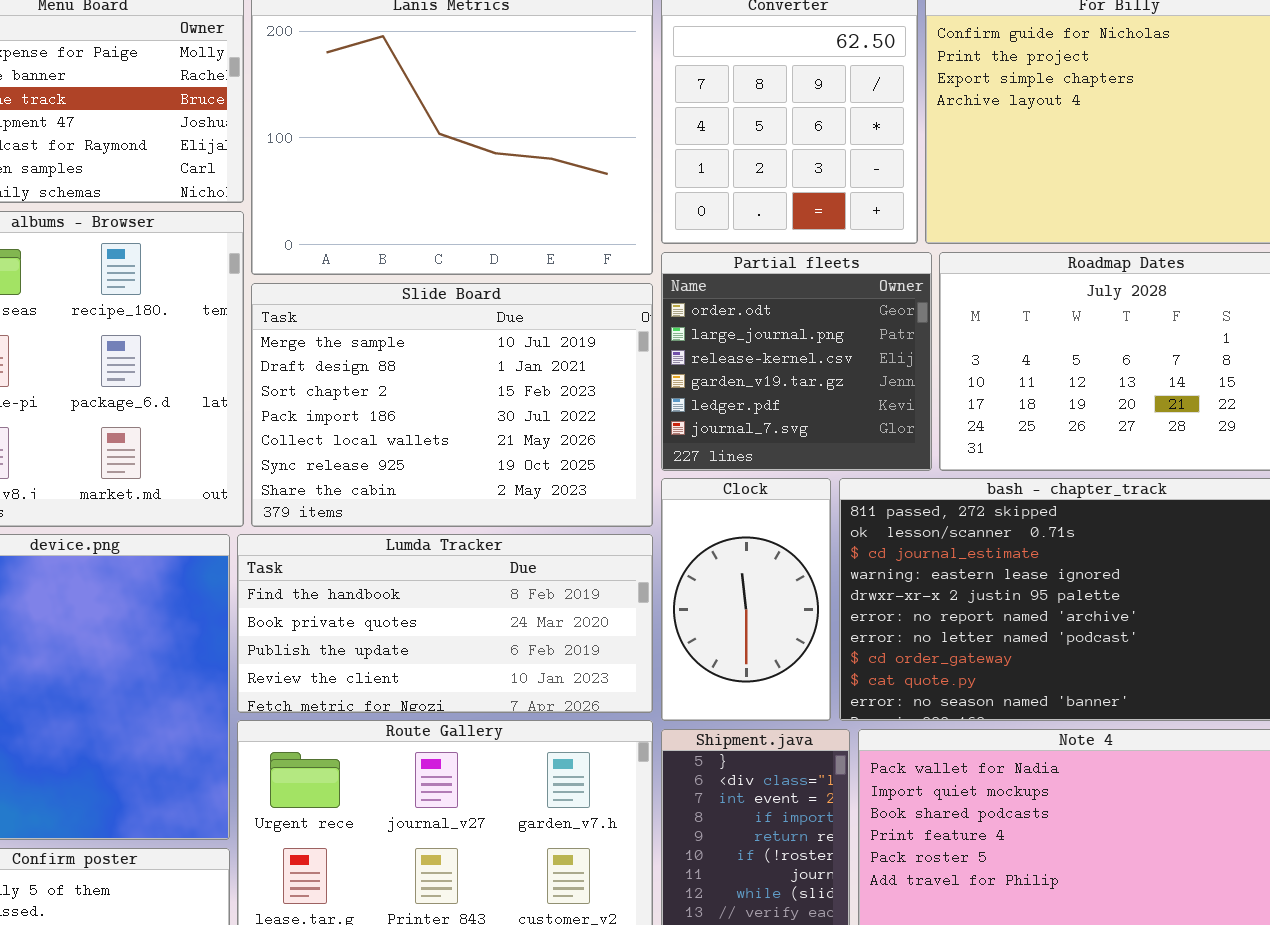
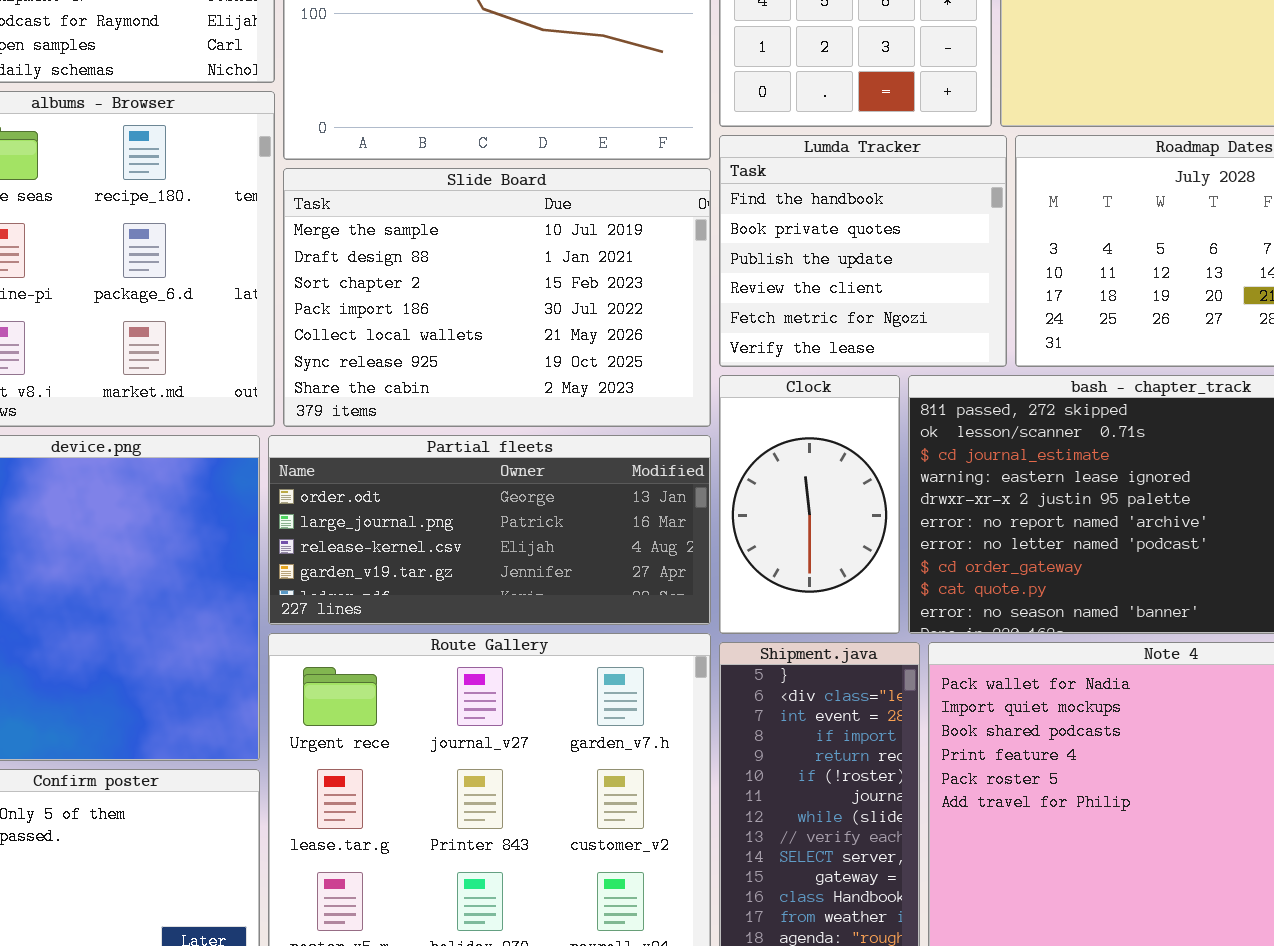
Partial fleets: [661,252,932,471] -> [268,435,711,625], moved, resized
Lumda Tracker: [237,534,653,713] -> [719,135,1007,367], moved, resized

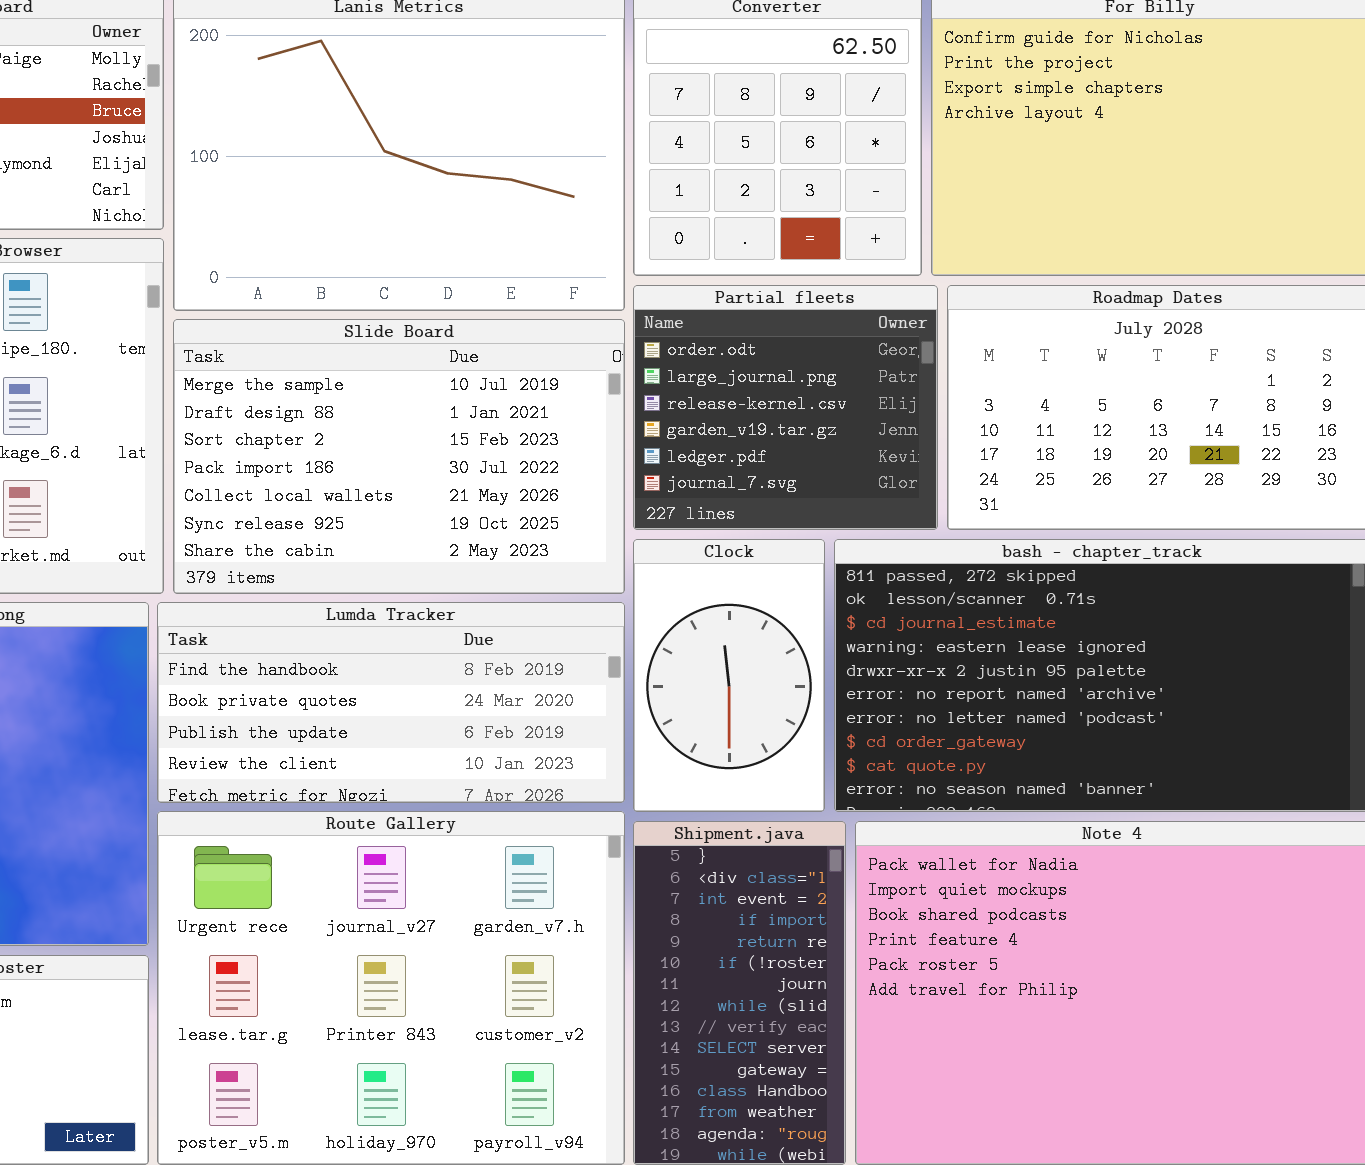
Lumda Tracker: [719,135,1007,367] -> [157,602,625,803], moved, resized
Partial fleets: [268,435,711,625] -> [633,285,938,530], moved, resized

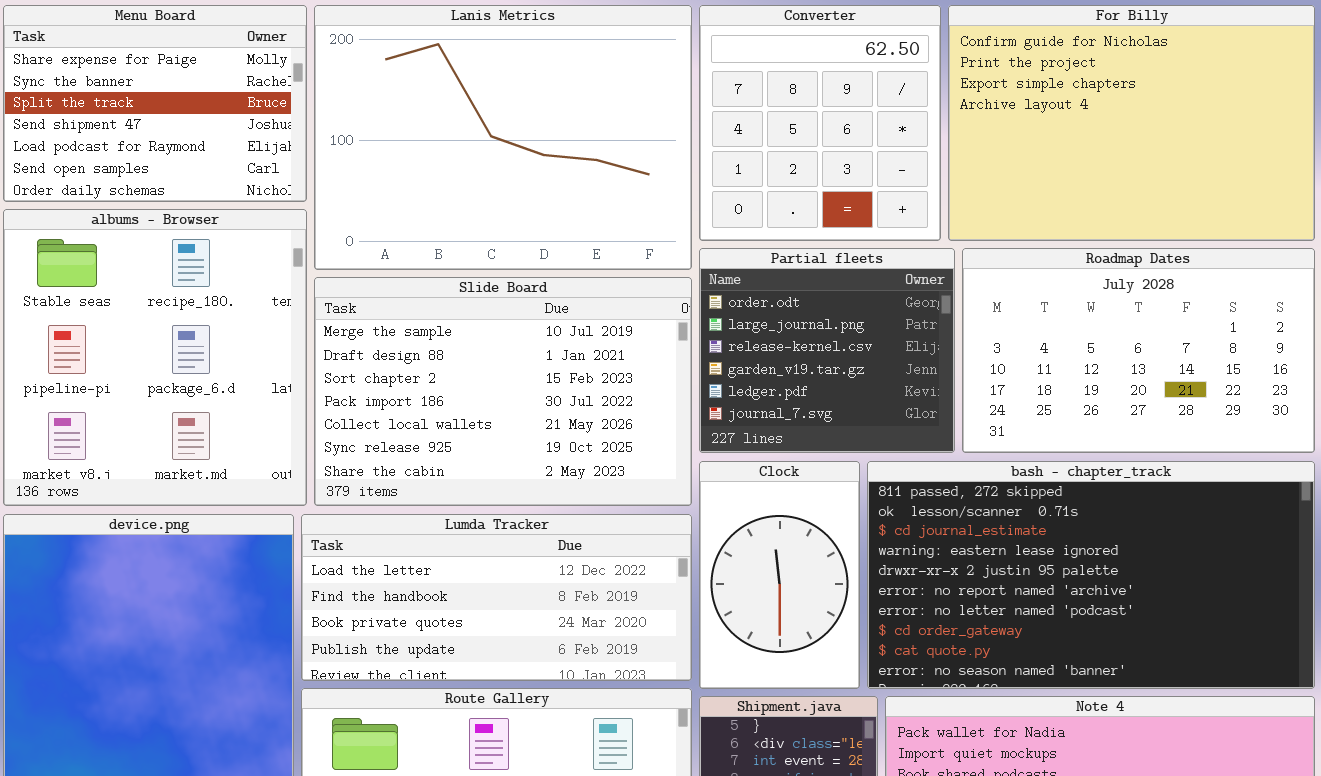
Lumda Tracker: [157,602,625,803] -> [301,514,692,681], scrolled up 1 row

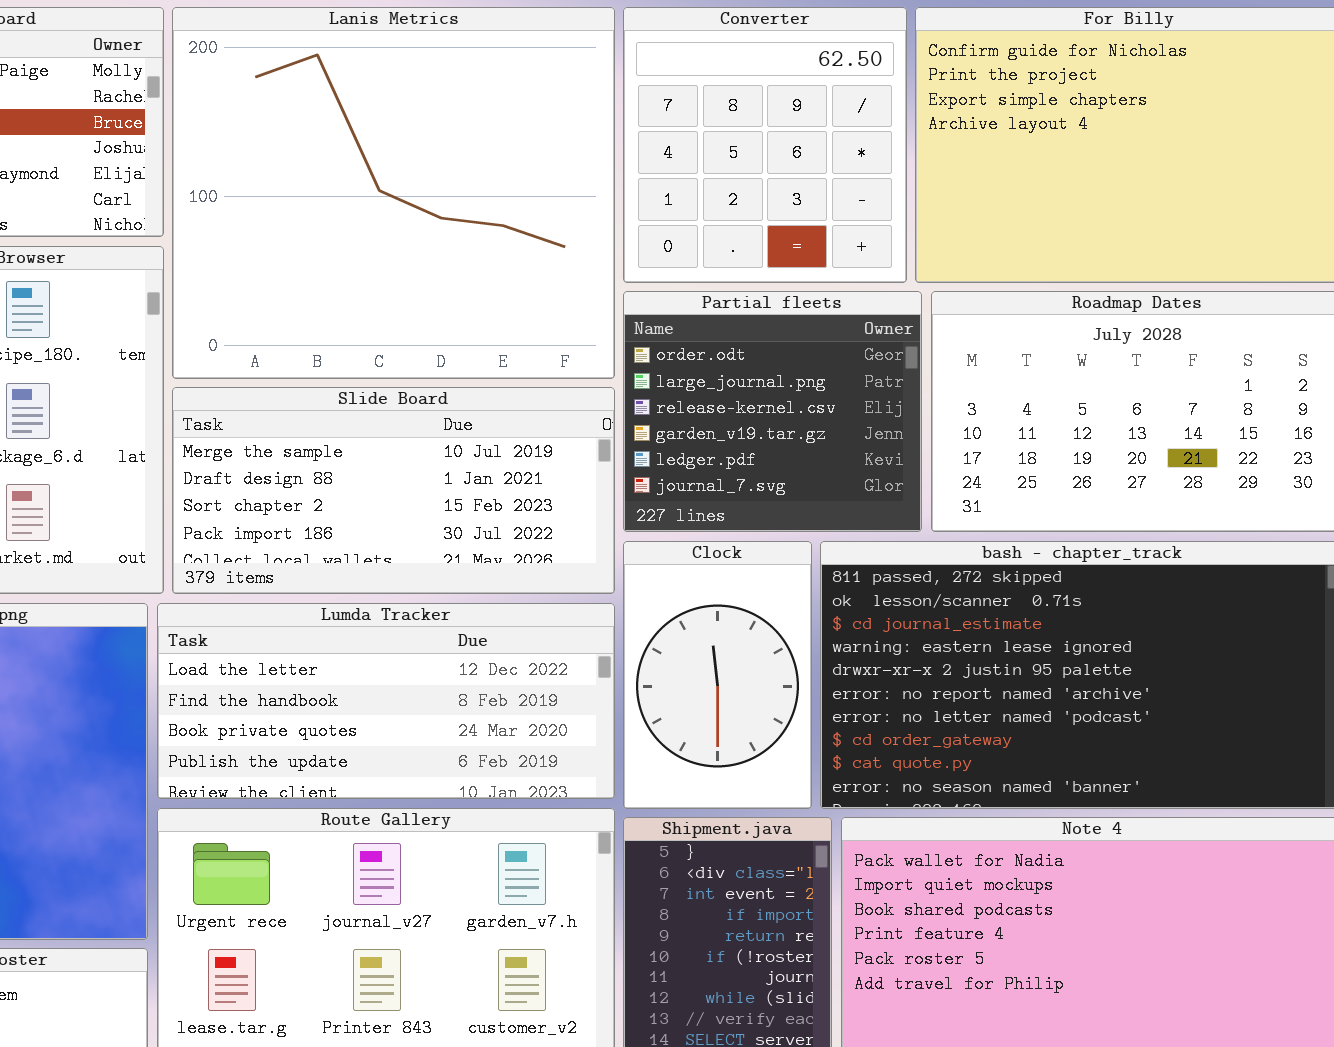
Lanis Metrics: [314,5,692,270] -> [172,7,615,379], resized
Slide Board: [314,277,692,506] -> [172,387,615,594], resized

